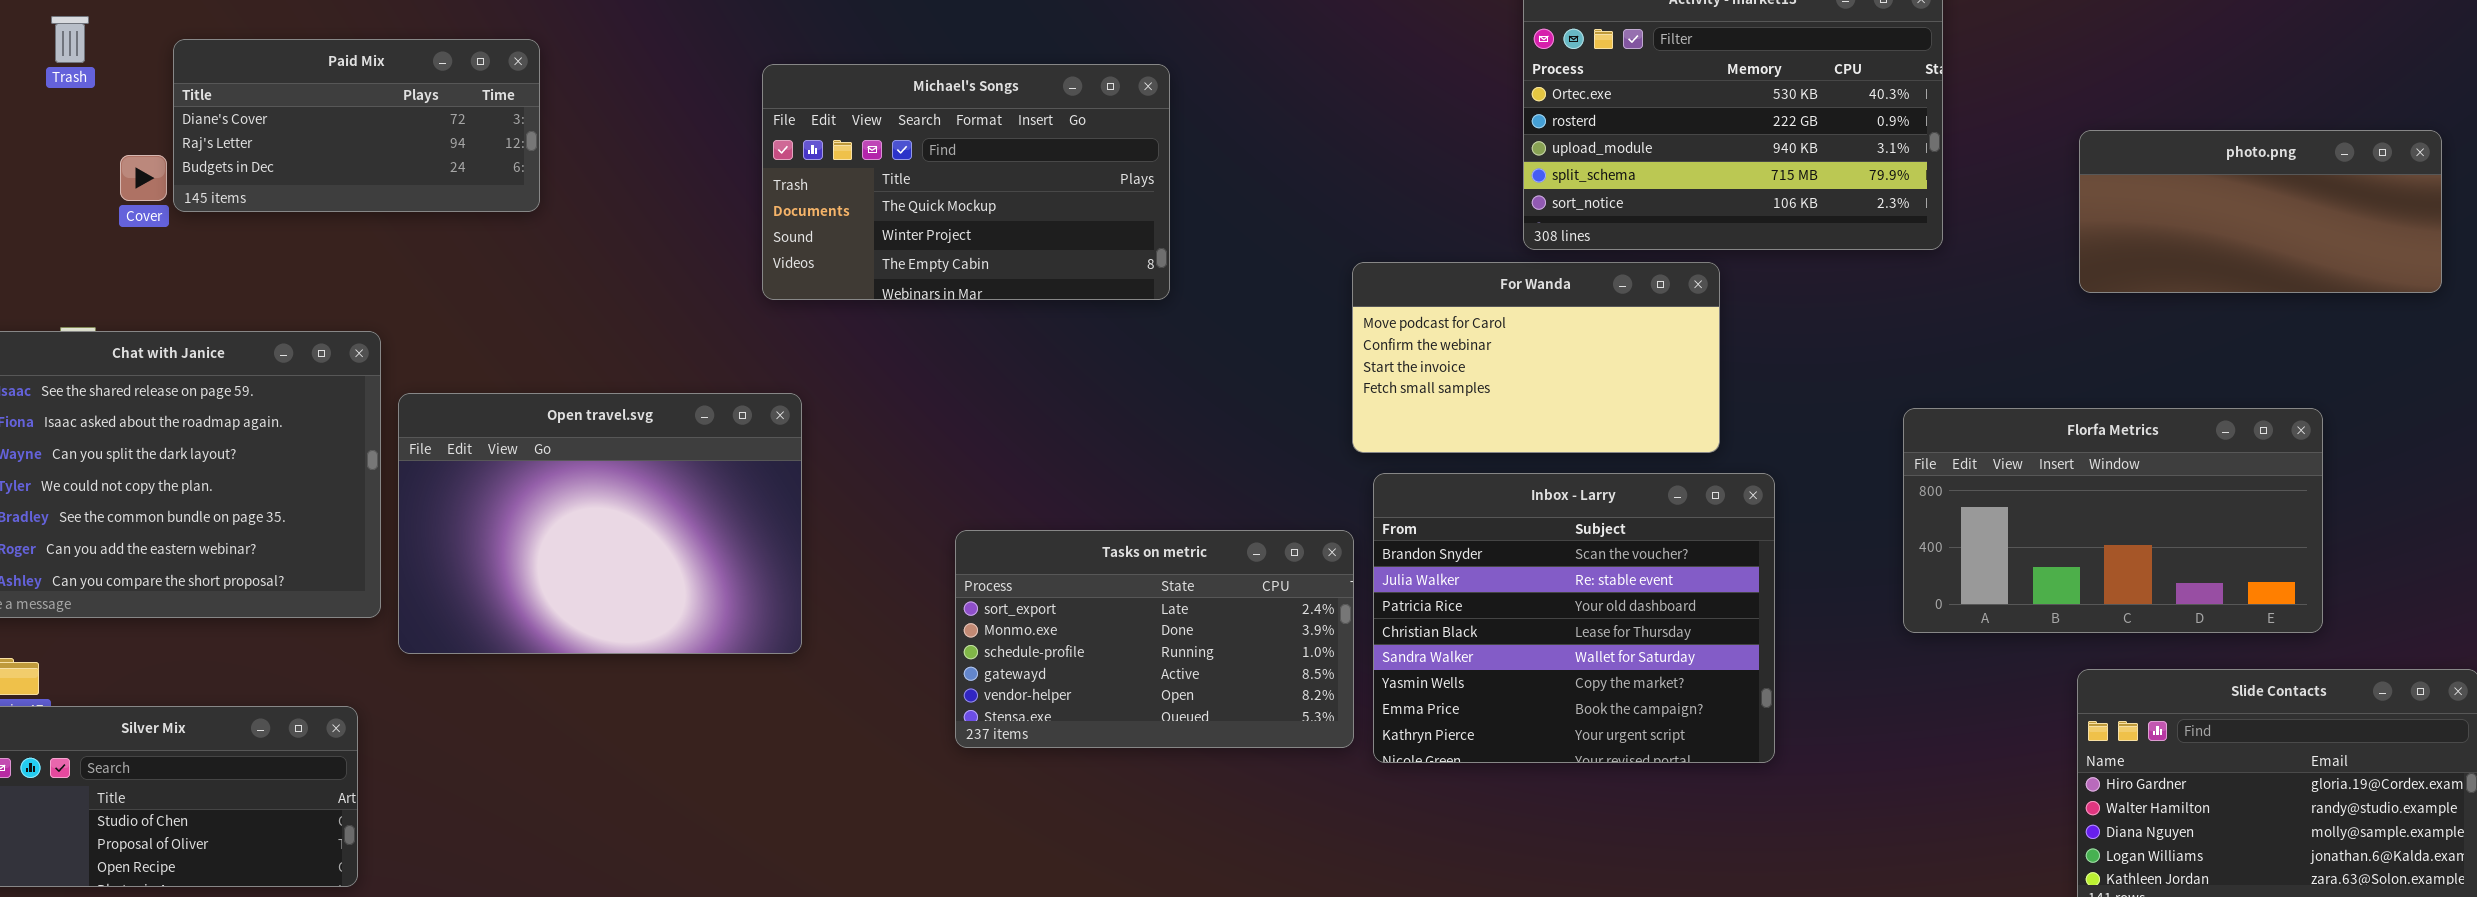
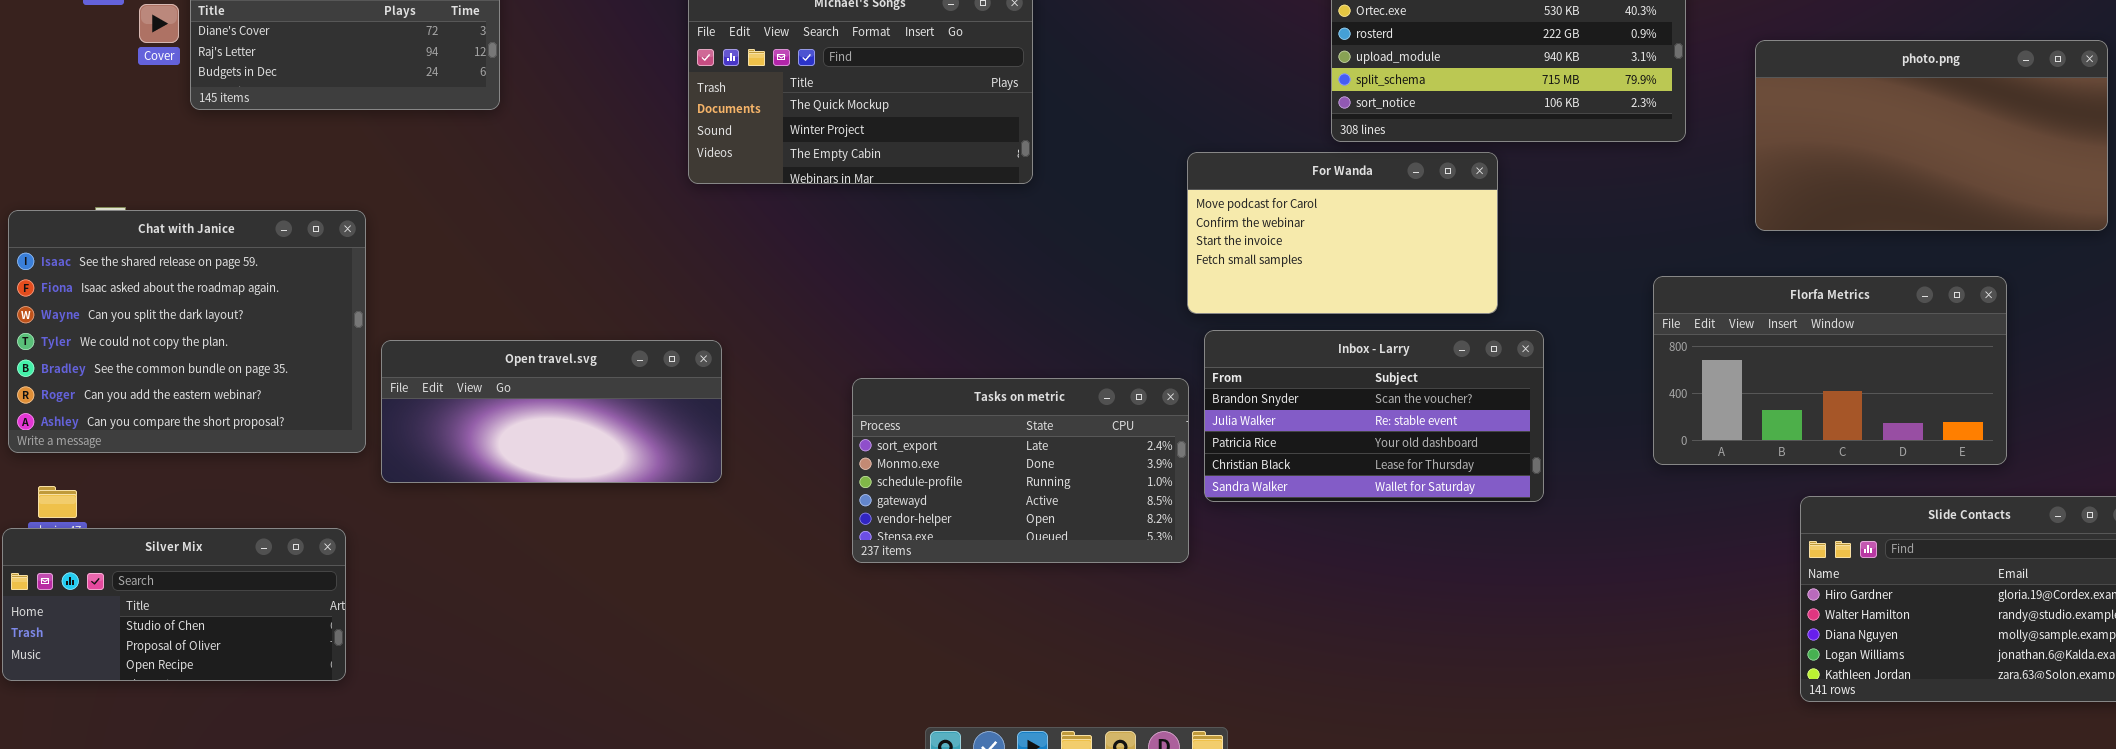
photo.png: [2079,130,2442,293] -> [1755,40,2108,231], resized
Cover: [120,155,167,201] -> [139,4,179,43], moved
Open travel.svg: [398,393,802,654] -> [381,340,722,483], resized
Inbox - Larry: [1373,473,1775,763] -> [1204,330,1544,502], resized

